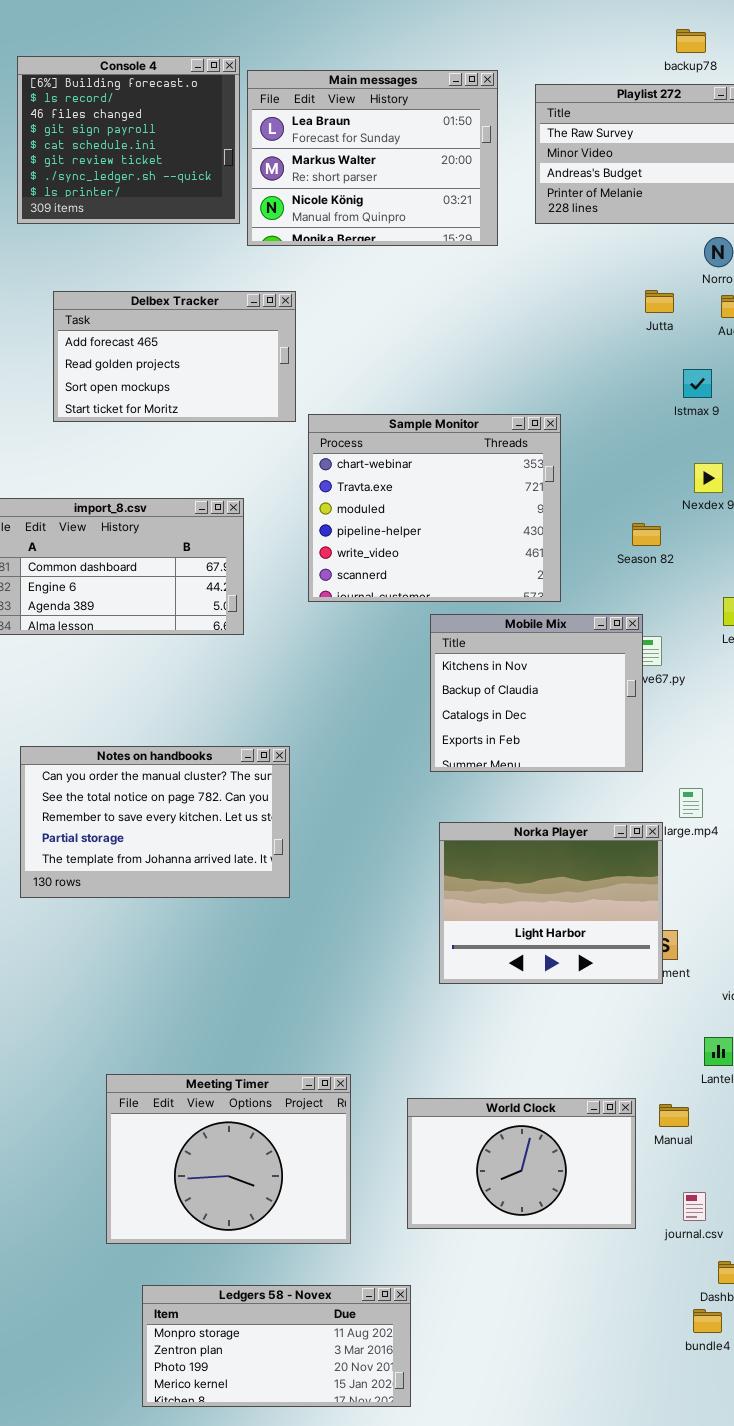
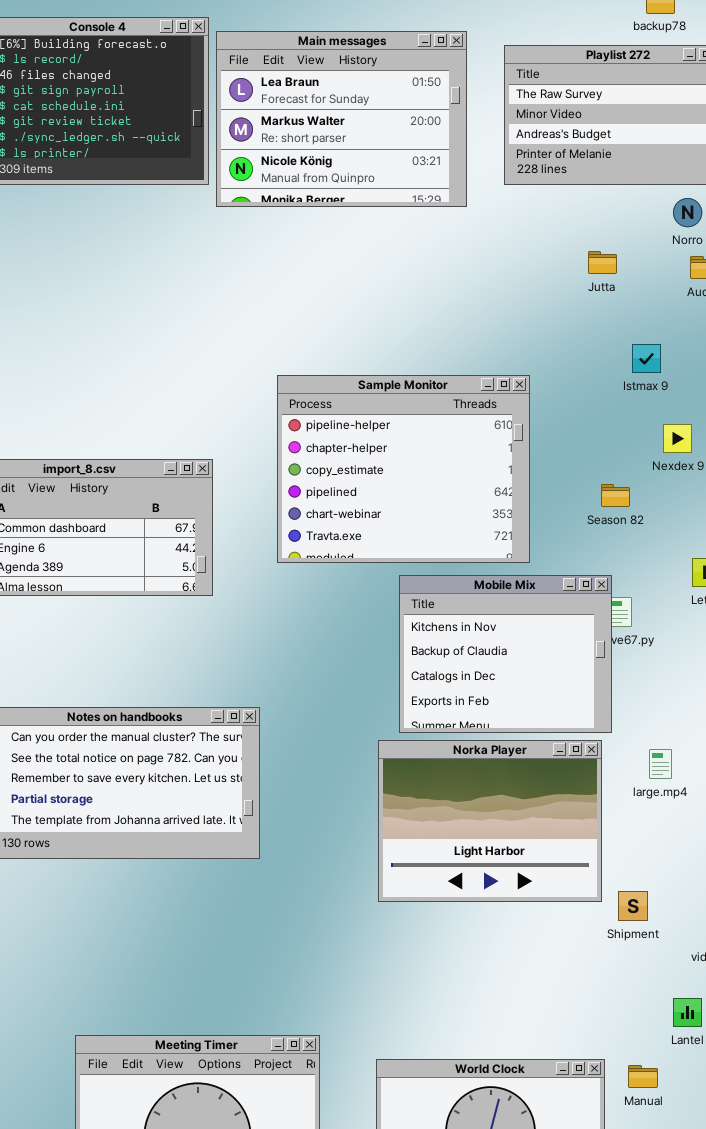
Jutta: [645,290,674,313] -> [588,251,617,274], moved
Delbex Tracker: [53,291,296,422] -> none, closed
Istmax 9: [683,369,712,398] -> [632,344,661,373], moved
Sample Monitor: [308,414,561,602] -> [277,375,530,563], scrolled up 4 rows
Norka Player: [439,822,663,984] -> [378,740,602,902], moved

